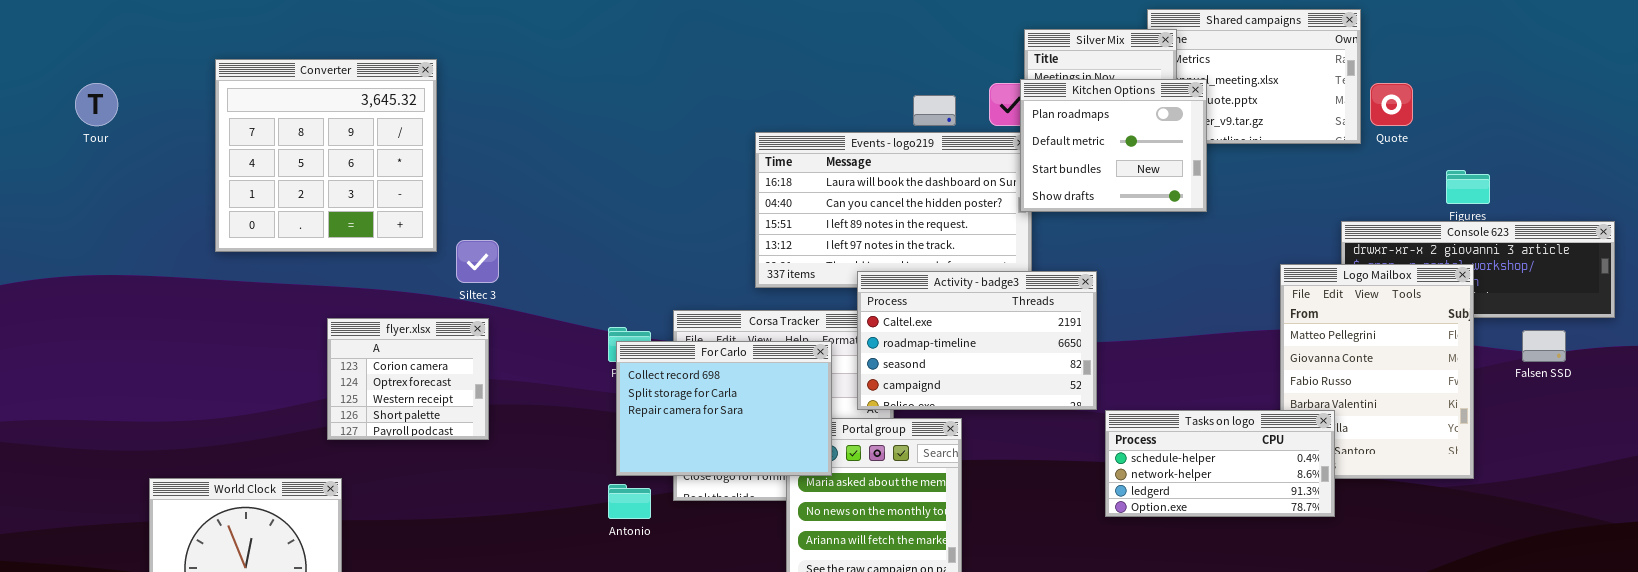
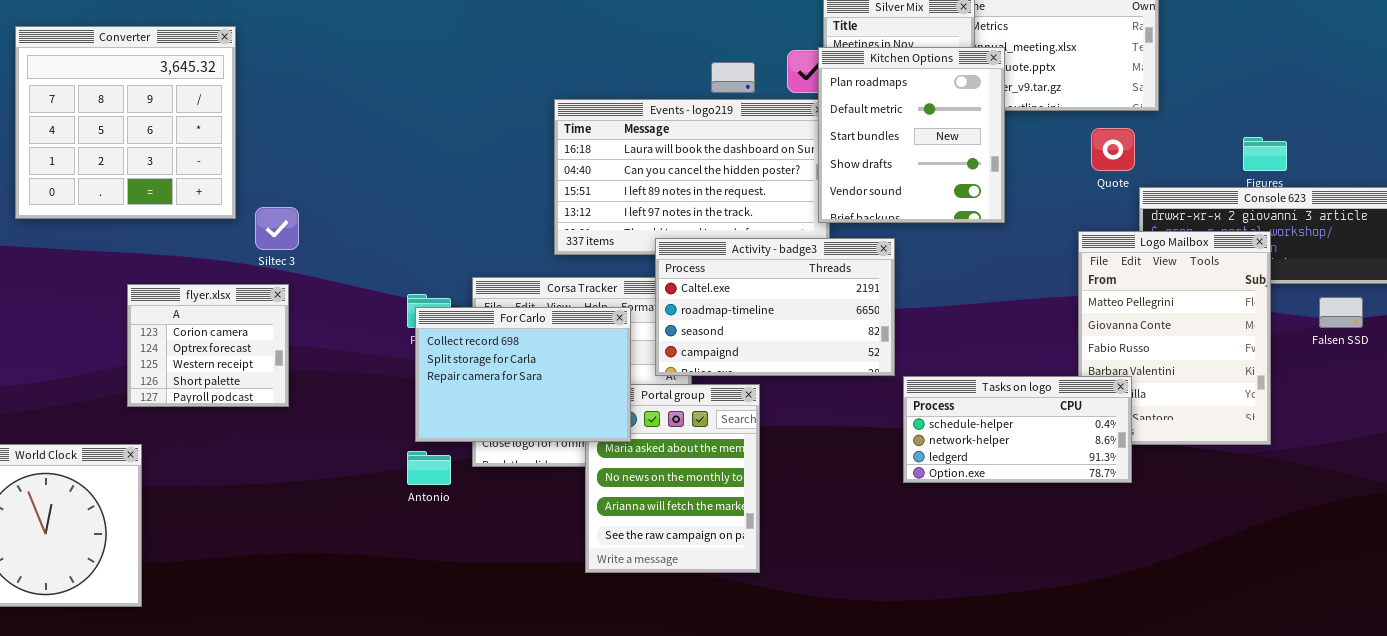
Kitchen Options: [1020,79,1207,212] -> [818,47,1005,223], resized
Quote: [1370,83,1413,126] -> [1091,128,1135,171], moved

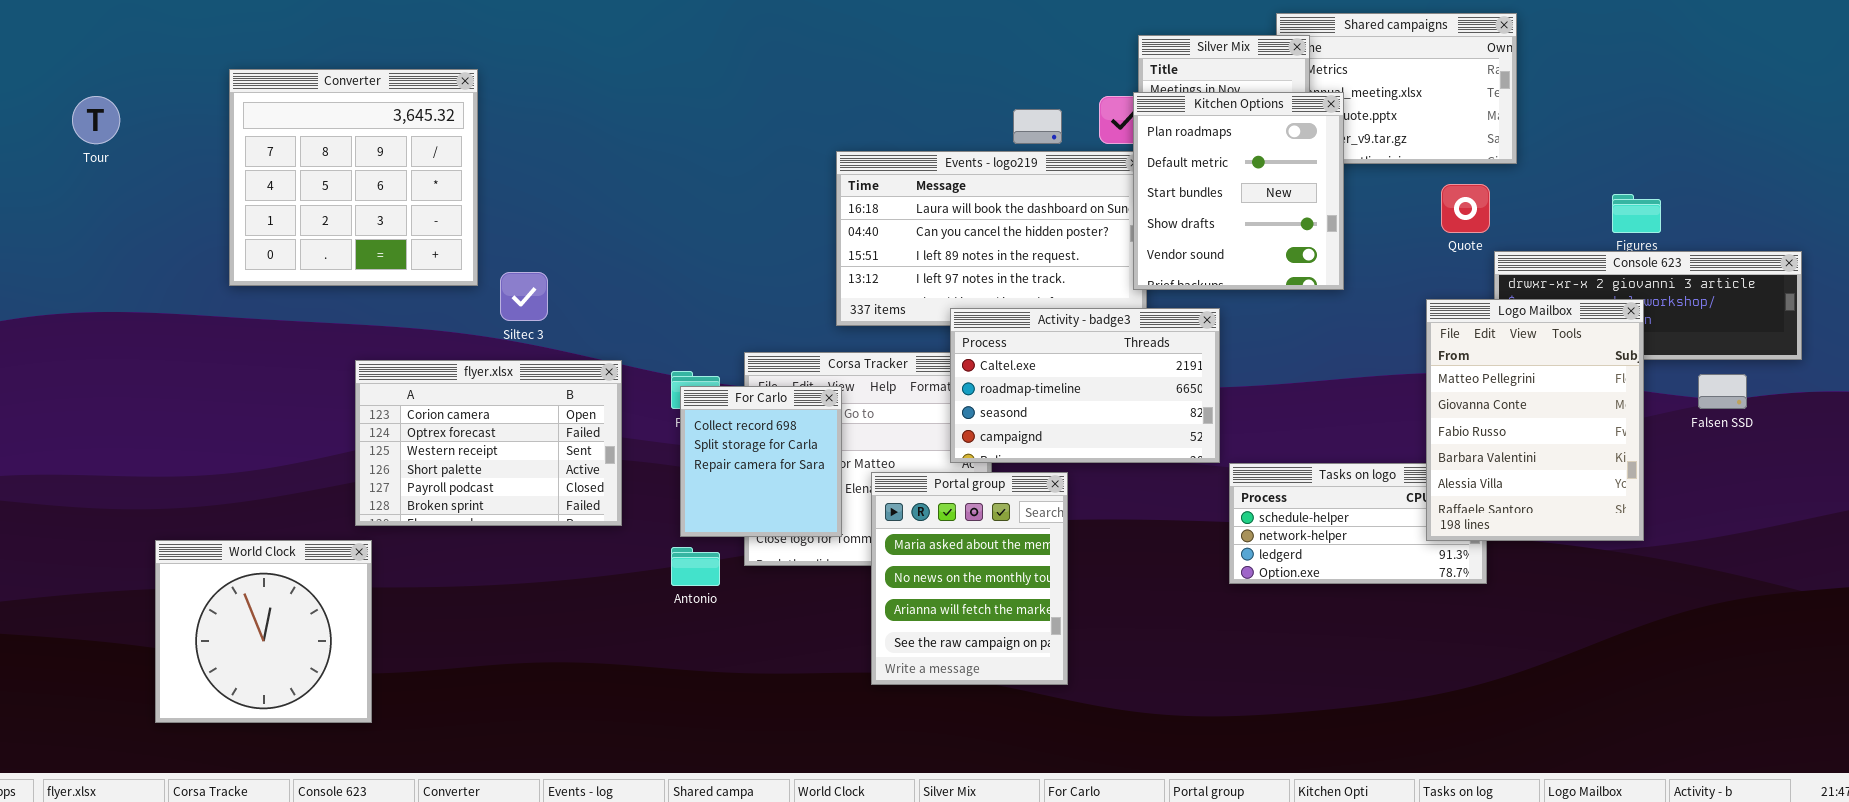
Logo Mailbox: [1078,231,1271,445] -> [1426,299,1644,541], raised
flyer.xlsx: [127,284,289,407] -> [355,360,622,526], resized
For Carlo: [415,307,631,442] -> [680,386,842,537], resized

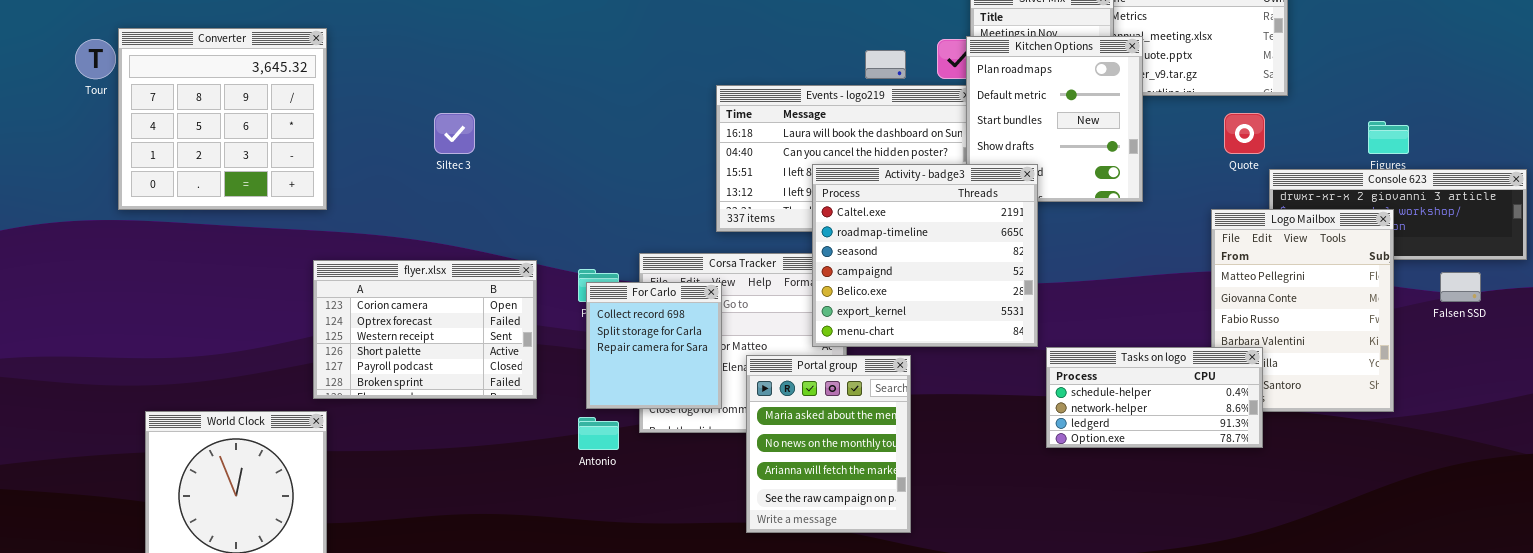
Converter: [229,69,478,286] -> [118,28,327,210], moved
Siltec 3: [500,272,548,321] -> [434,113,475,154], moved
Activity - badge3: [950,308,1220,463] -> [812,164,1038,347], resized
Tasks on logo: [1229,463,1487,584] -> [1046,347,1263,448], raised

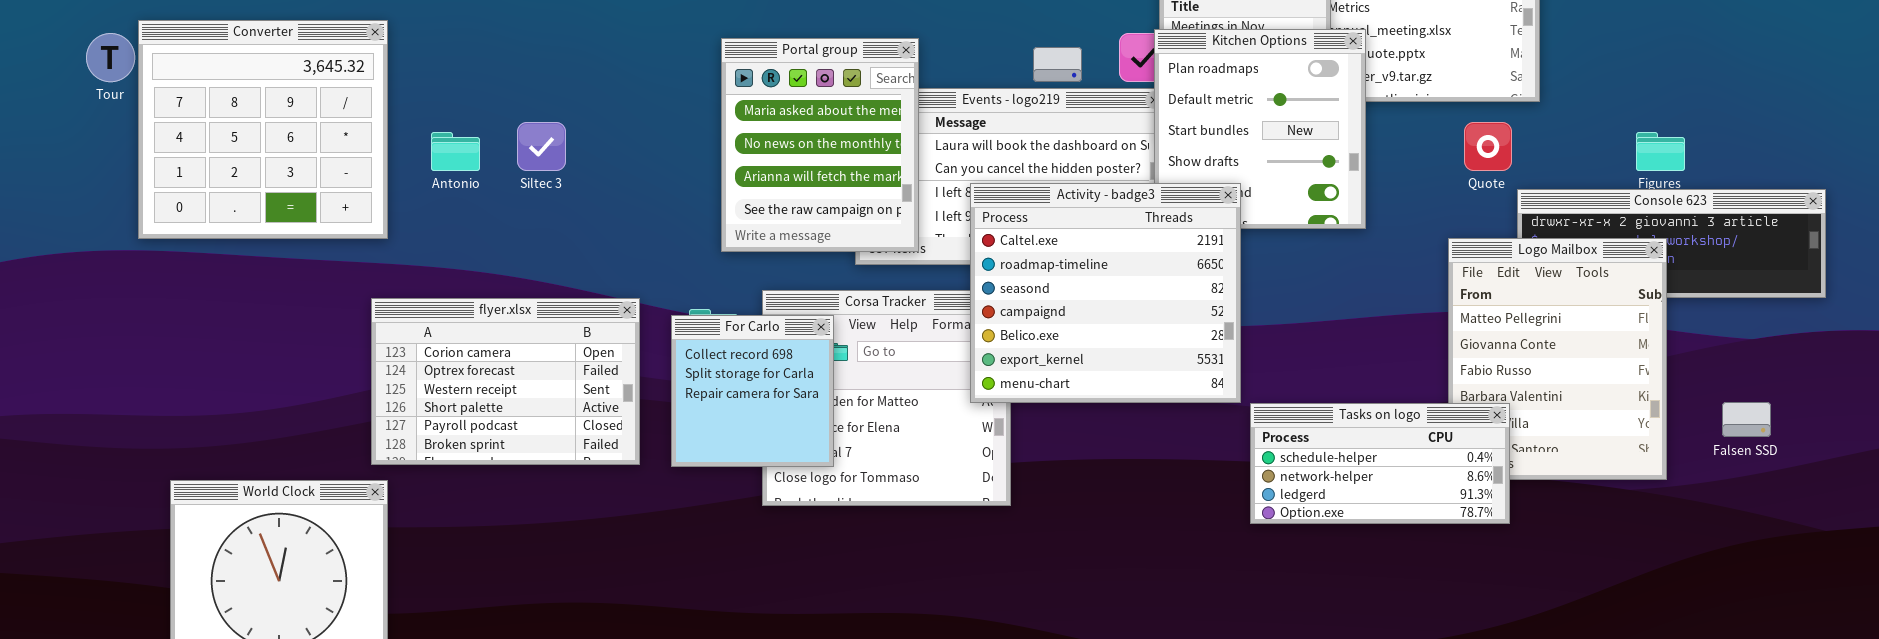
Falsen SSD: [1440,272,1481,302] -> [1722,402,1771,437], moved
For Carlo: [586,282,722,409] -> [671,315,834,467], moved
Portal group: [746,355,911,533] -> [721,38,919,252], moved
Antonio: [578,417,619,450] -> [431,132,480,171], moved

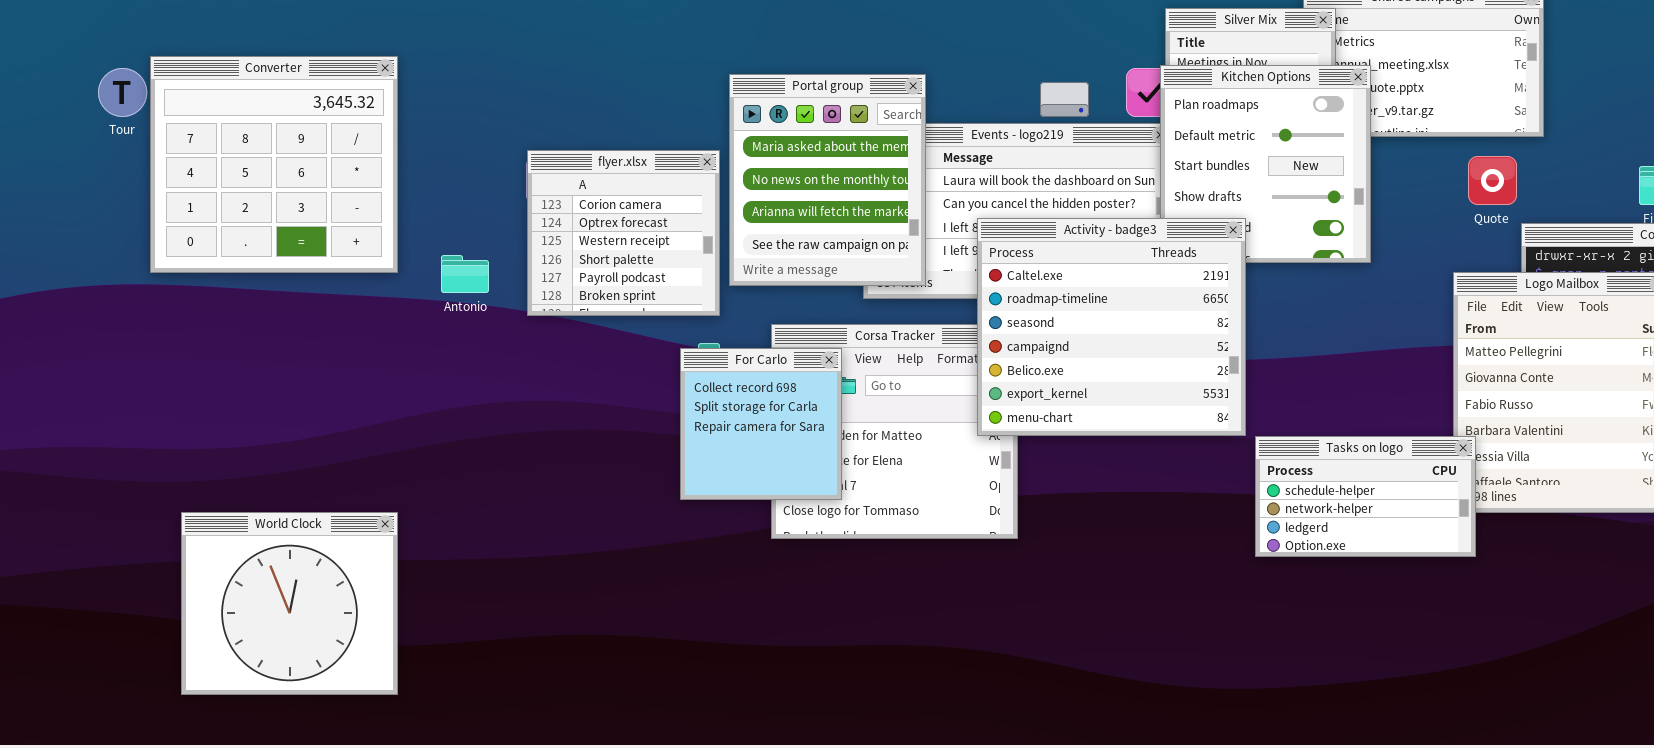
Antonio: [431,132,480,171] -> [441,255,489,293], moved
flyer.xlsx: [371,298,640,465] -> [527,150,720,316], moved, resized
Tasks on logo: [1250,403,1510,524] -> [1255,436,1476,557], resized

